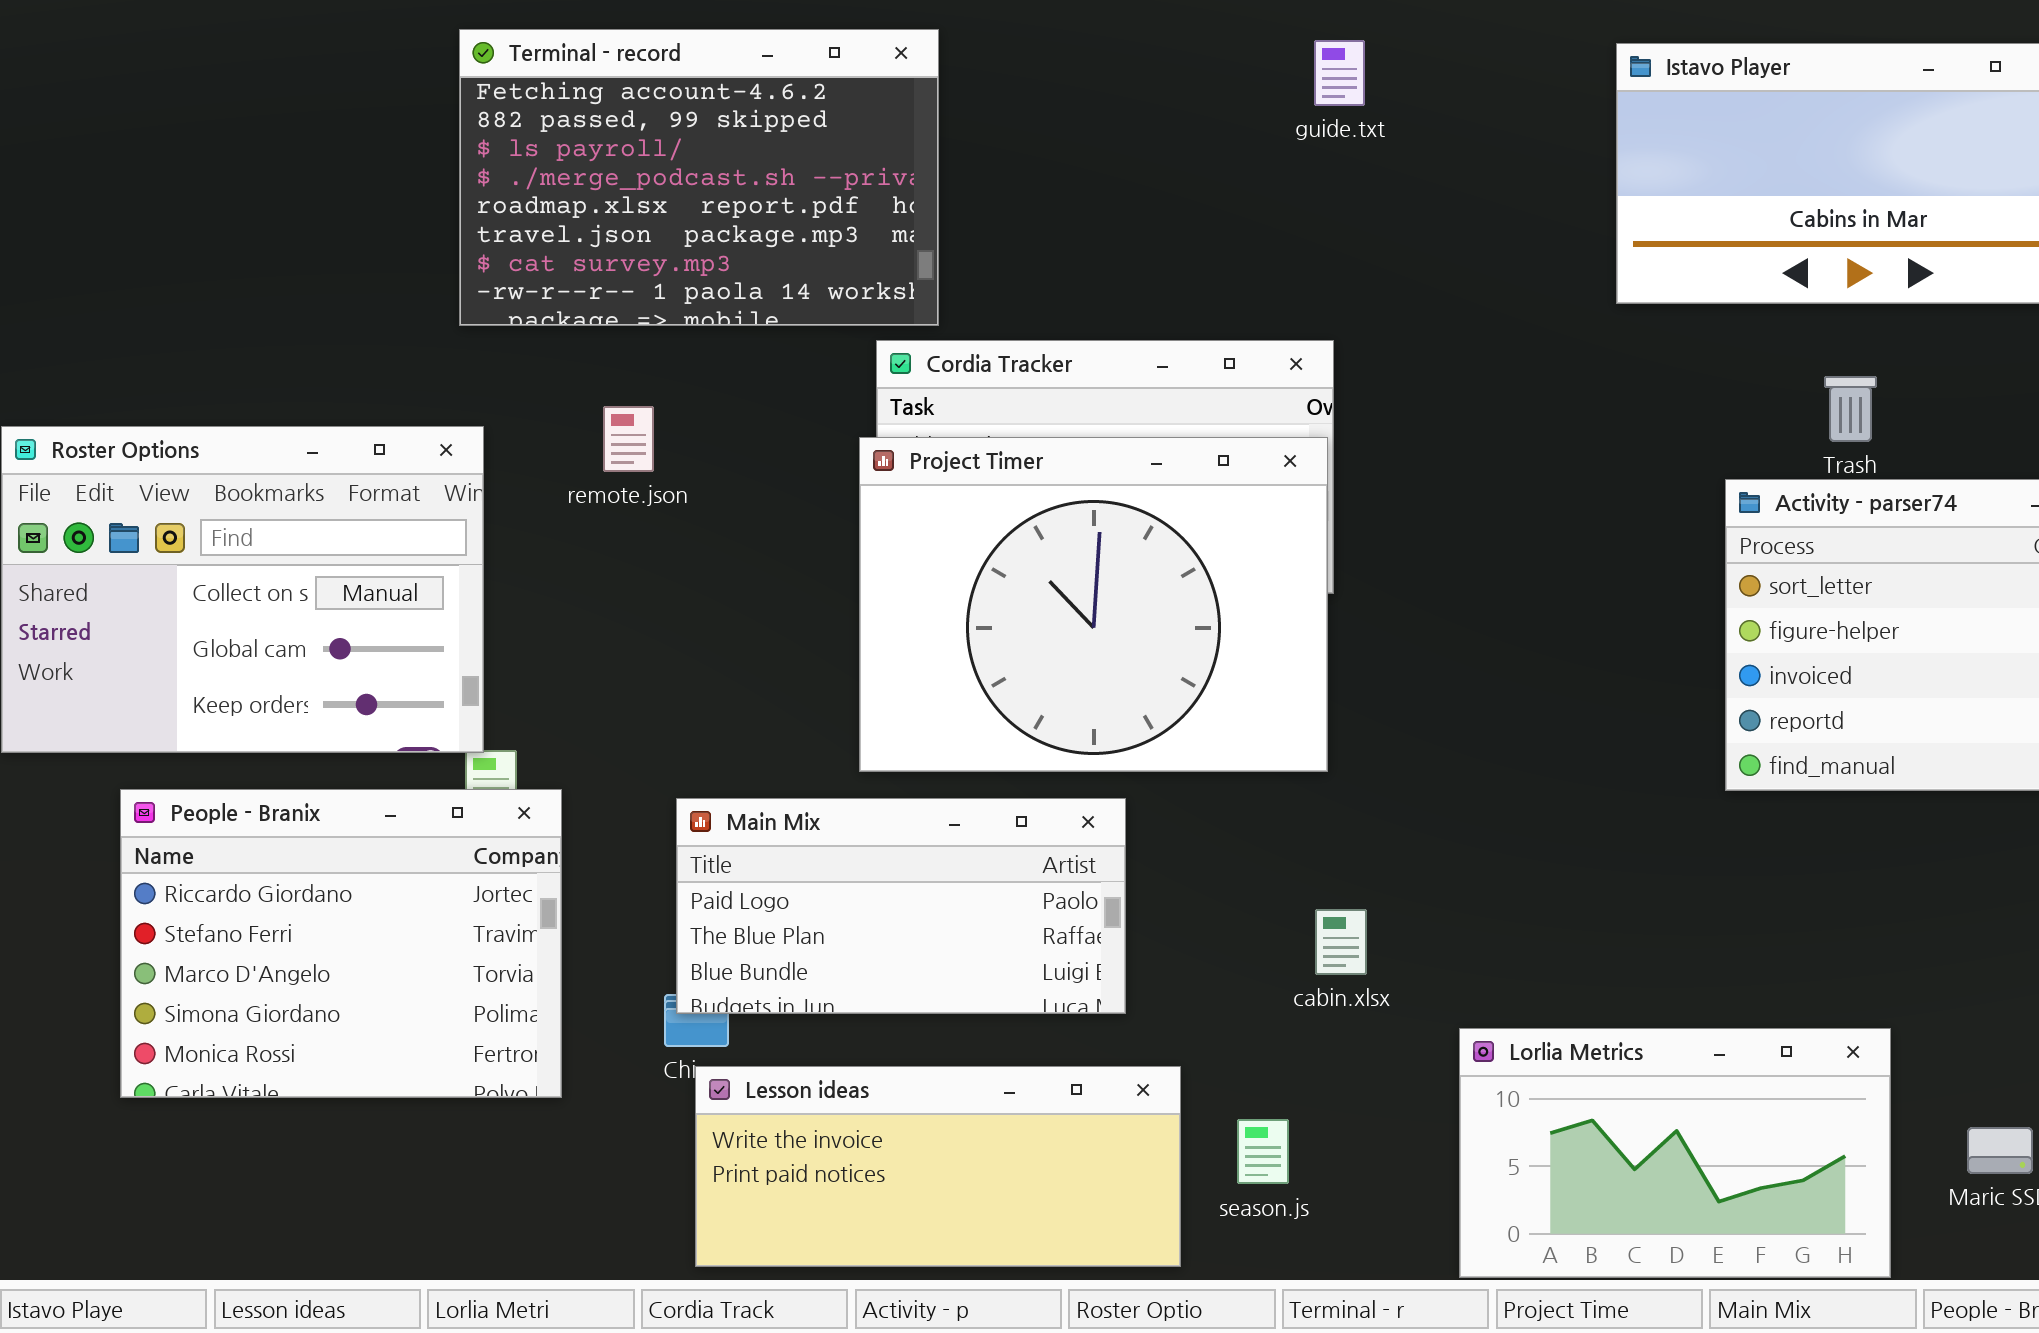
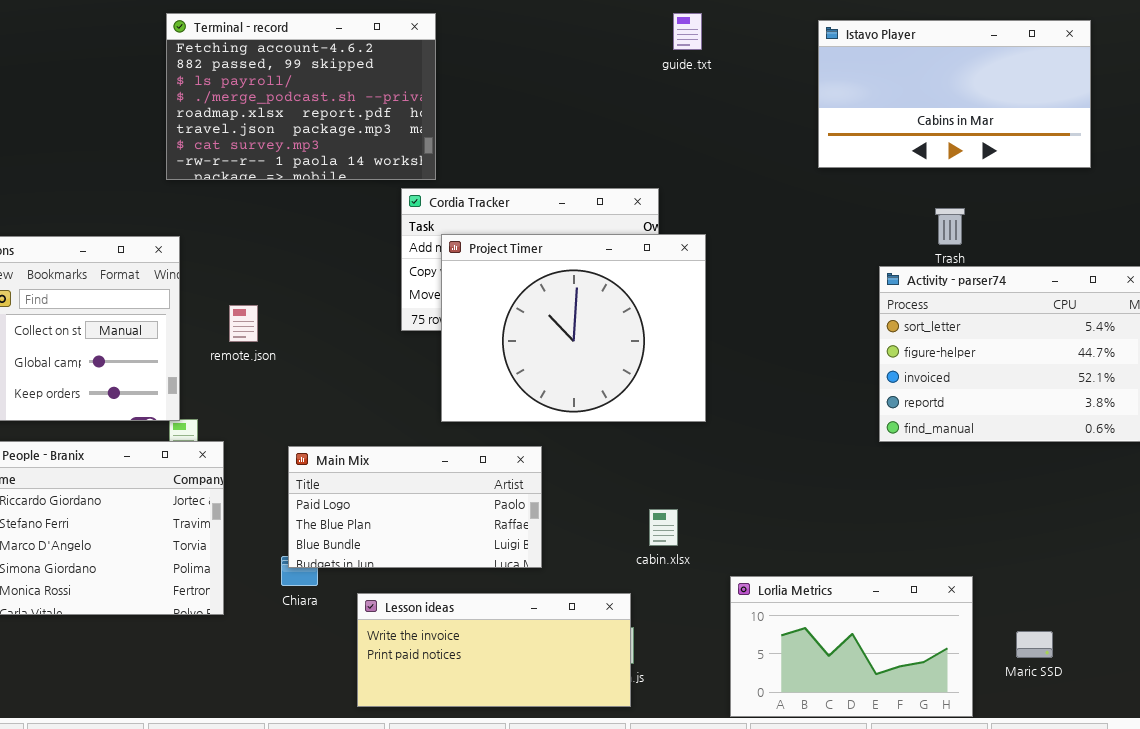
guide.txt: [1314,40,1365,106] -> [673,13,702,50], moved
remote.json: [603,406,654,472] -> [229,305,258,342], moved
Project Timer: [859,437,1328,772] -> [441,234,706,422], moved
Lesson ideas: [695,1066,1181,1267] -> [357,593,631,707], moved

